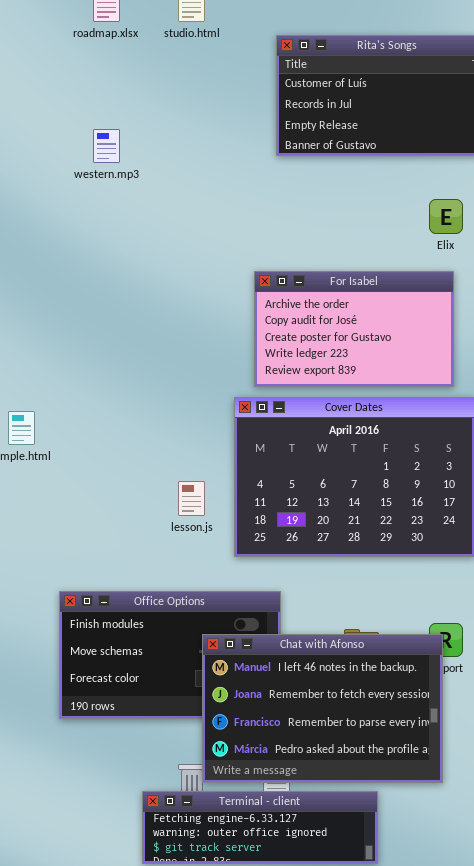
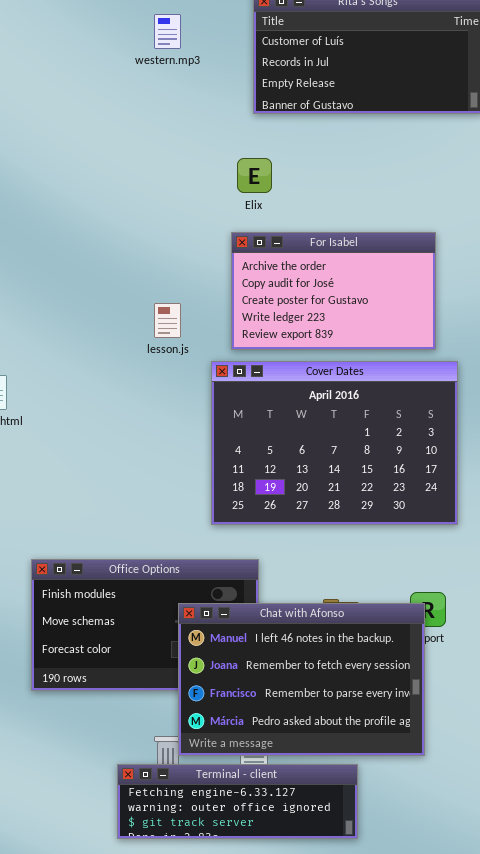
western.mp3: [93,129,120,163] -> [154,14,181,49], moved
Elix: [429,199,463,234] -> [237,158,272,193], moved
lesson.js: [178,481,205,516] -> [154,303,181,338], moved

